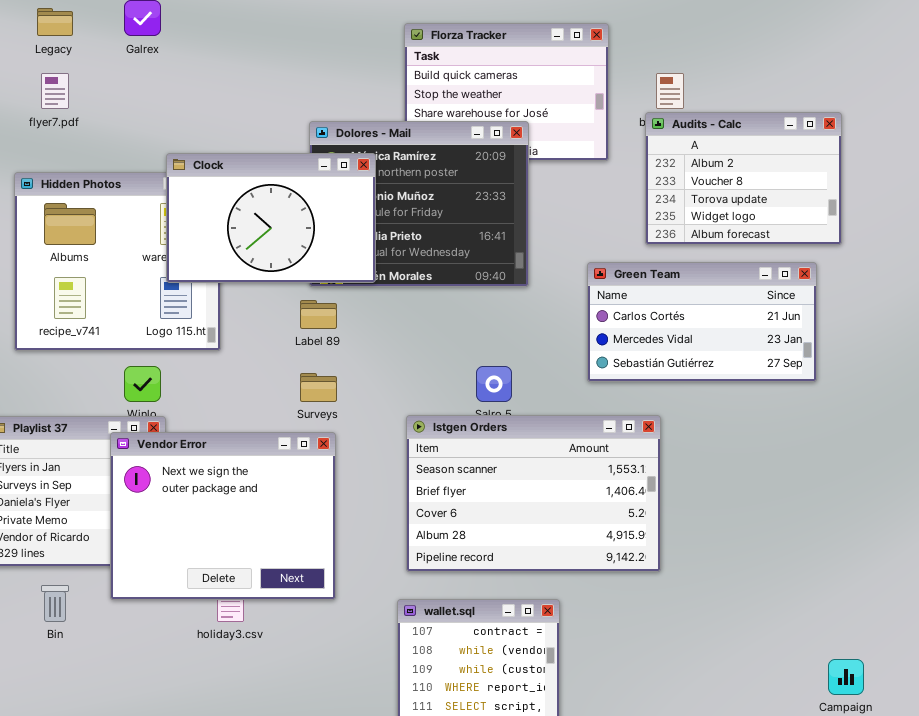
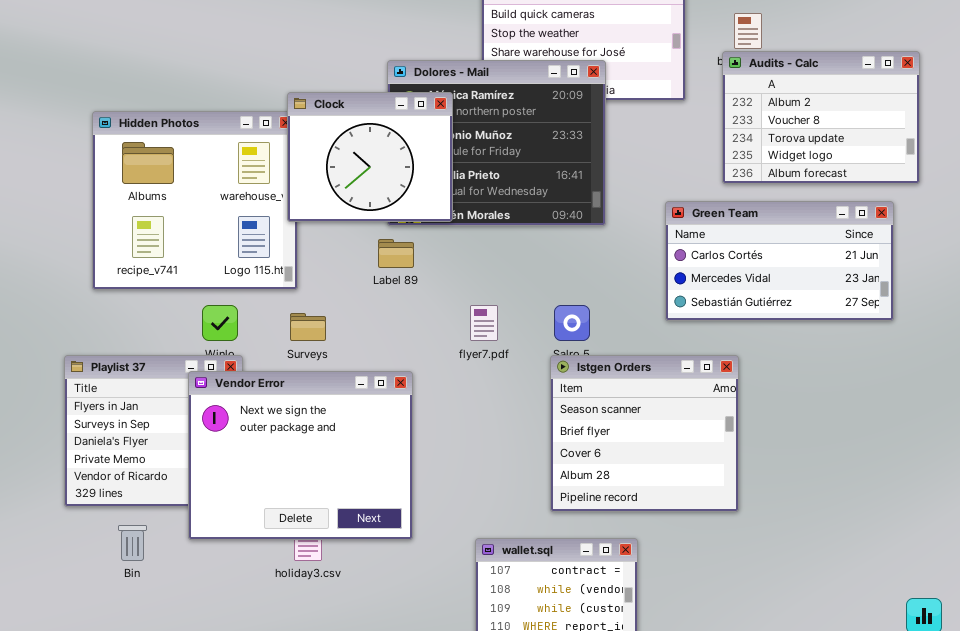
flyer7.pdf: [41,73,69,109] -> [470,305,498,341], moved
Clock: [166,153,376,283] -> [287,92,453,222], resized
Surveys: [300,373,337,402] -> [290,313,326,341], moved
Istgen Orders: [406,415,661,572] -> [550,355,739,512], resized

